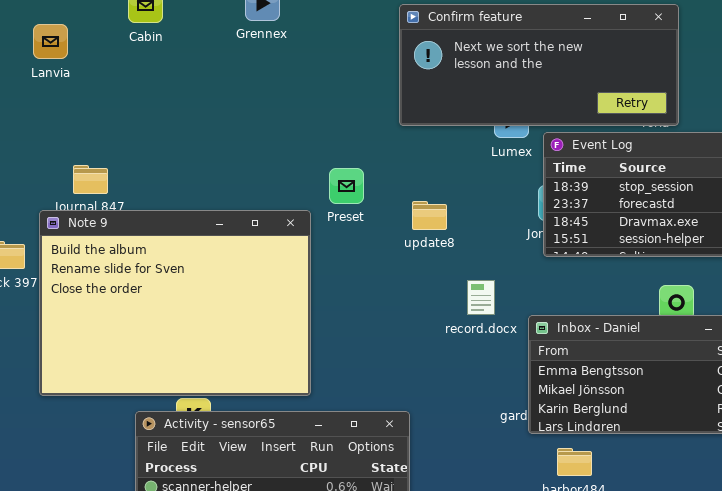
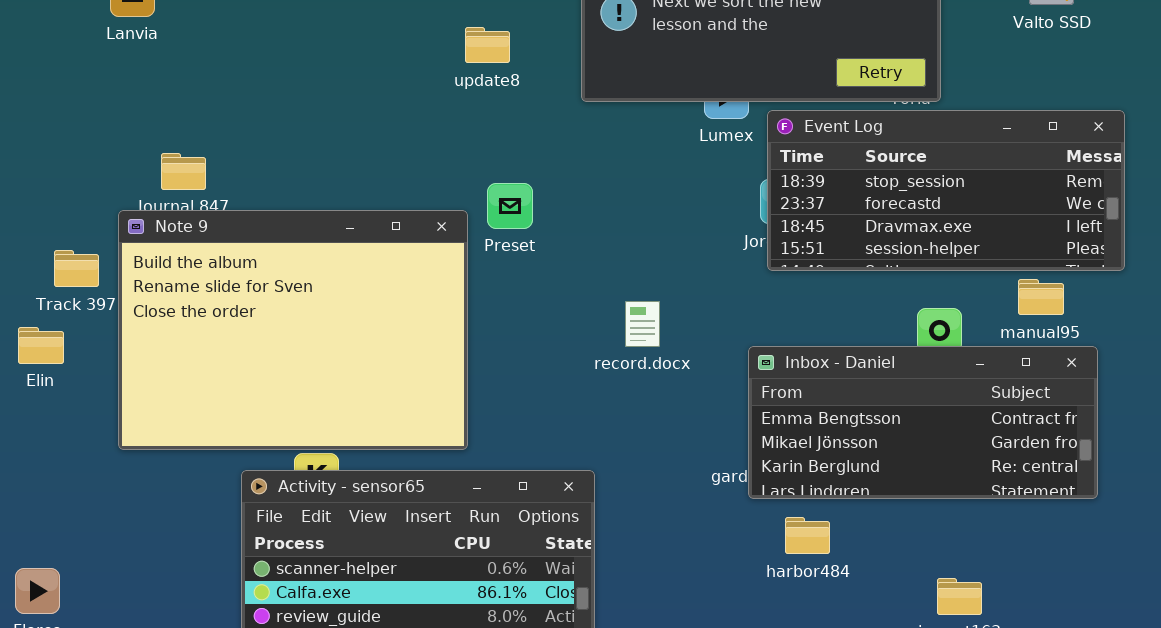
Preset: [329,168,364,204] -> [487,183,533,229], moved
update8: [412,201,447,230] -> [465,27,510,63], moved
record.docx: [467,280,495,315] -> [625,301,660,347], moved

